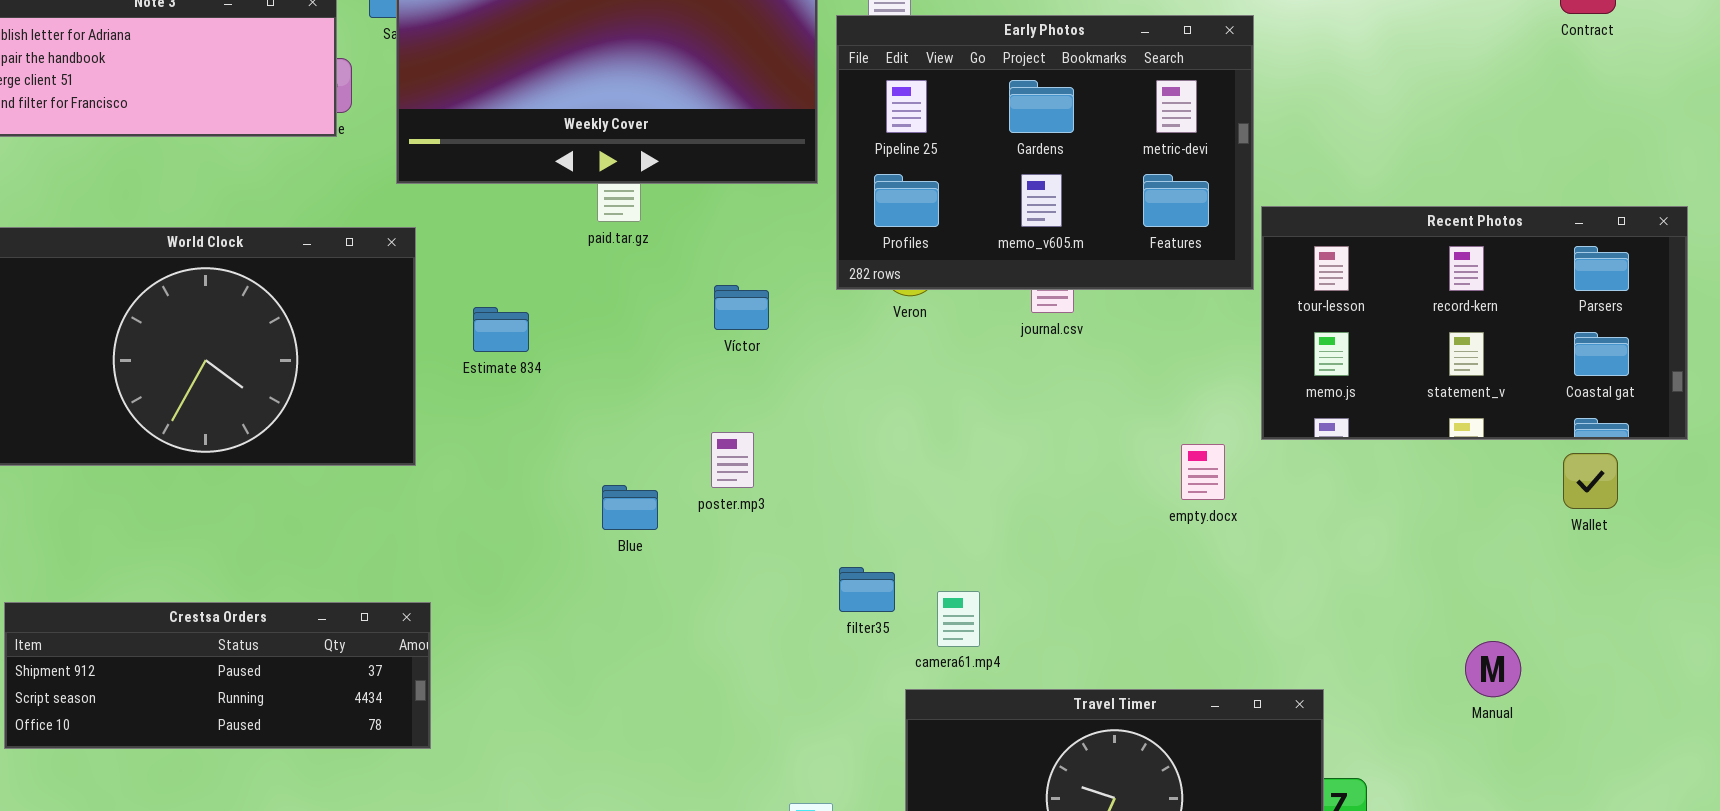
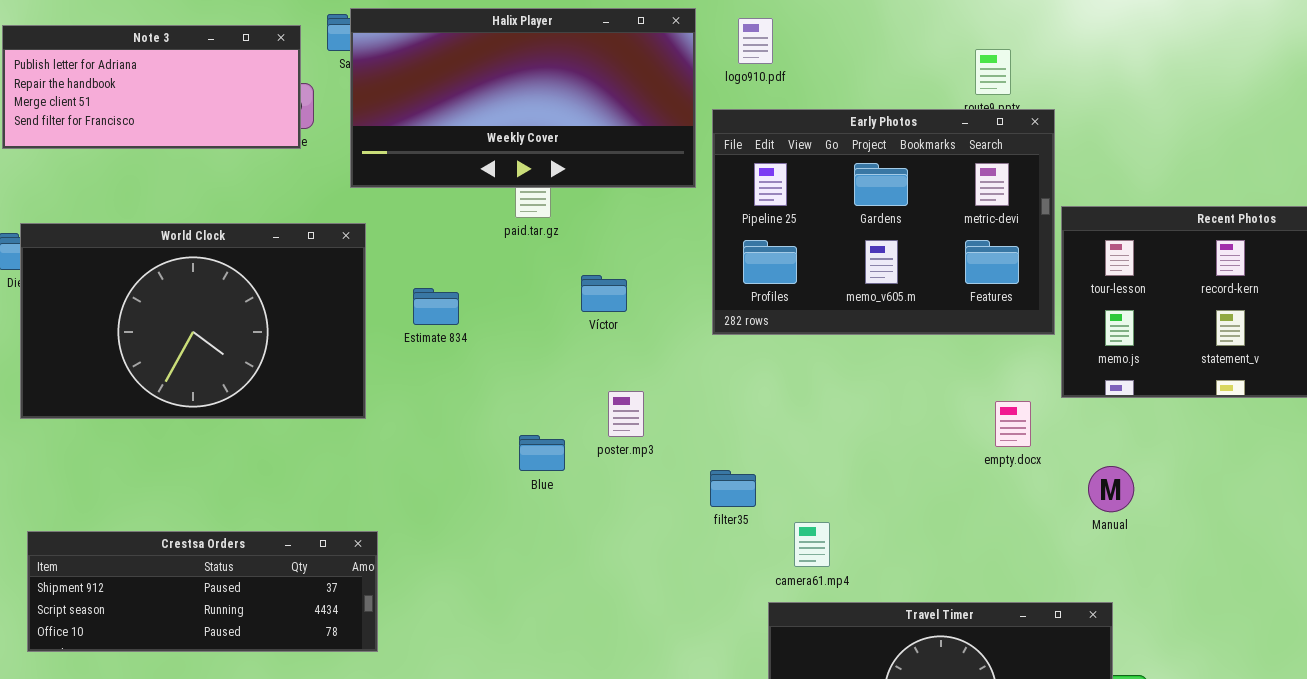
Early Photos: [836,15,1254,290] -> [712,109,1055,335], moved
Víctor: [714,285,769,330] -> [581,275,627,312], moved
filter35: [839,567,895,612] -> [710,470,756,507], moved
Manual: [1465,641,1521,697] -> [1088,466,1134,512], moved

